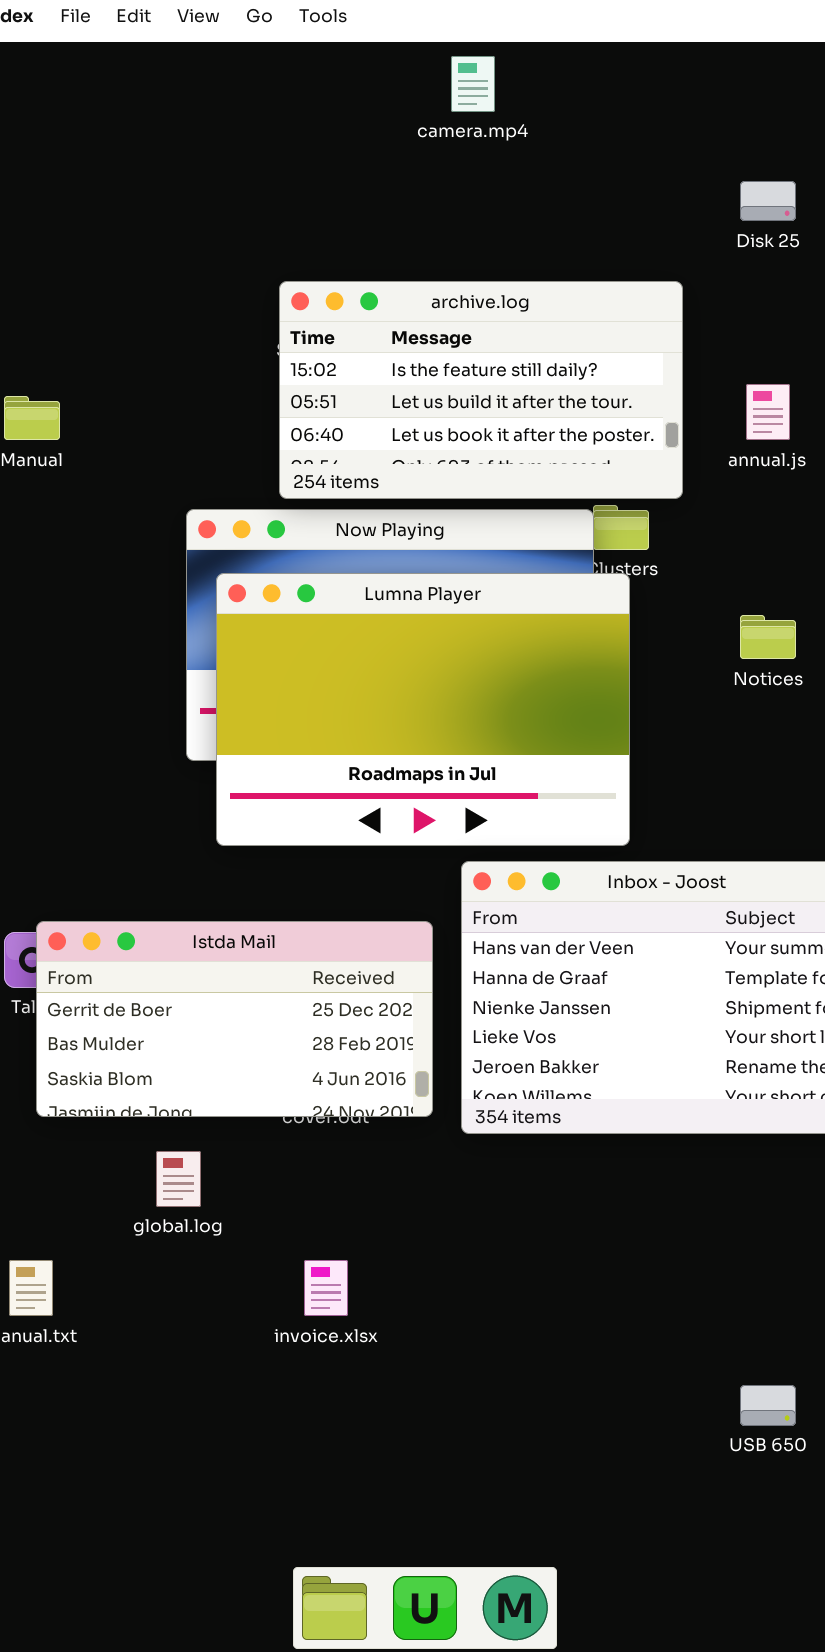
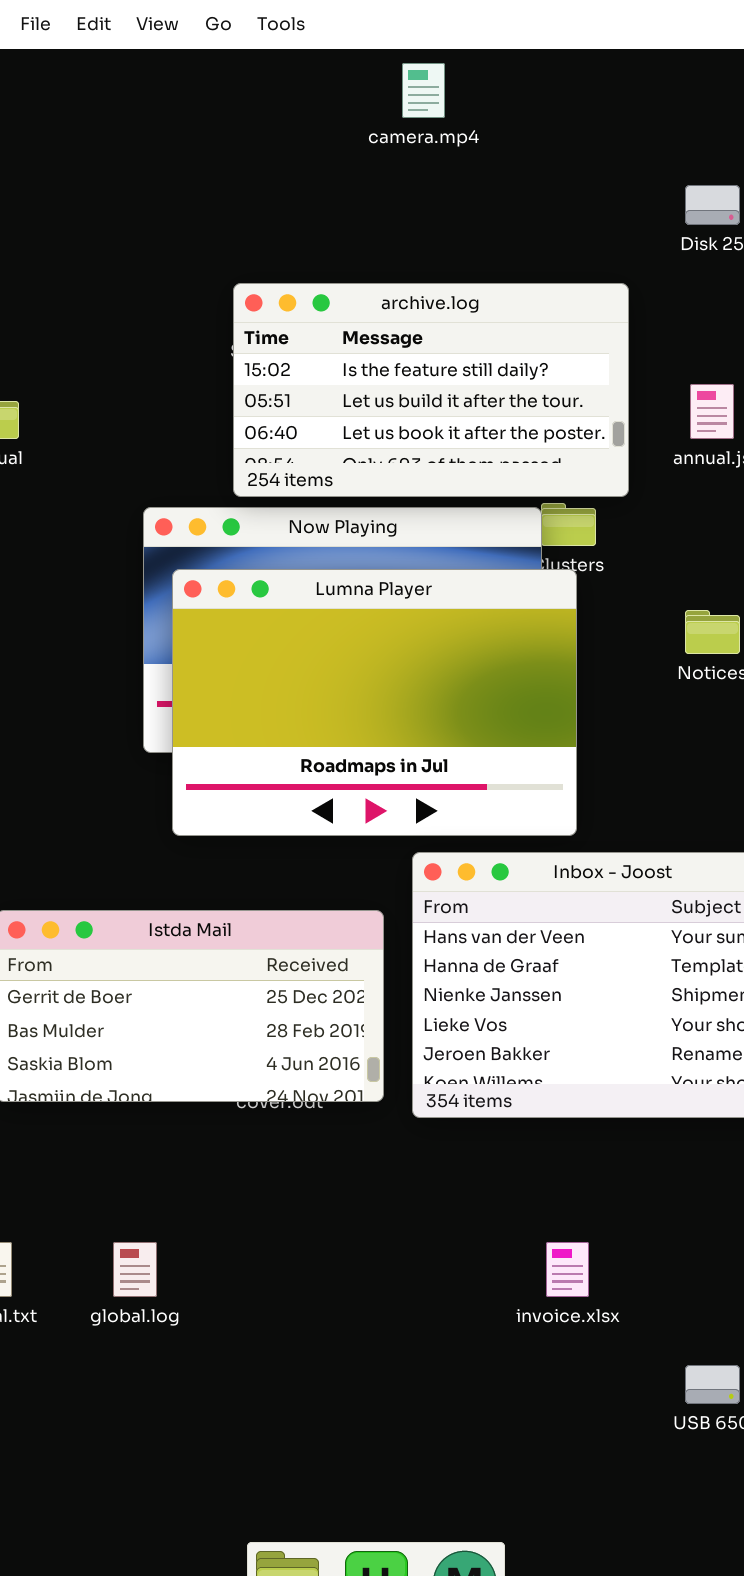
global.log: [156,1151,201,1207] -> [113,1242,157,1297], moved
invoice.xlsx: [304,1260,348,1316] -> [546,1242,589,1297], moved

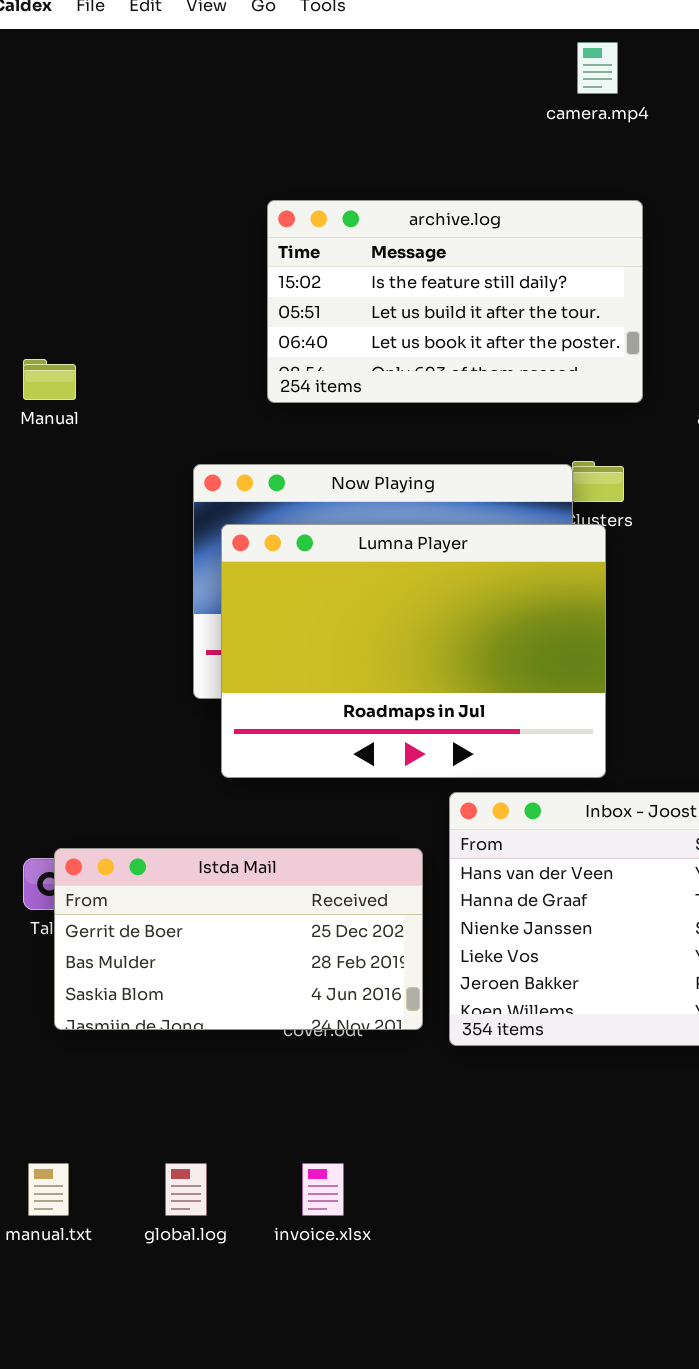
camera.mp4: [402,63,445,118] -> [577,42,618,94], moved
archive.log: [233,283,629,497] -> [267,200,643,403], moved
invoice.xlsx: [546,1242,589,1297] -> [302,1163,344,1216], moved

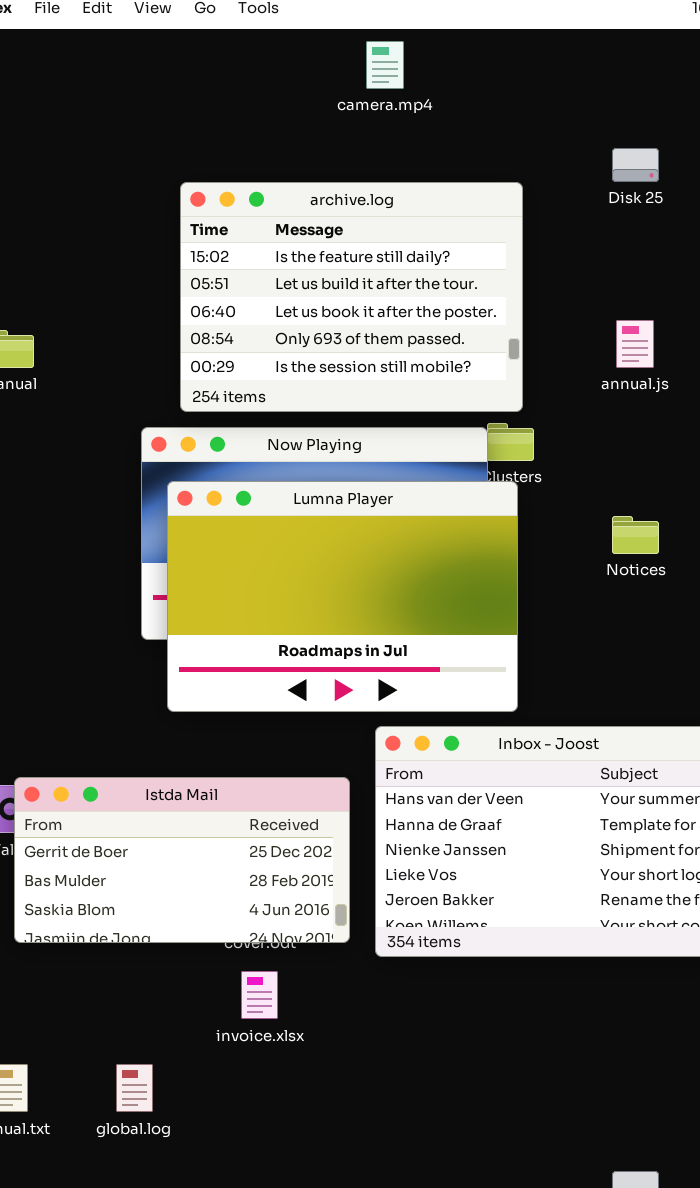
camera.mp4: [577,42,618,94] -> [366,41,404,89], moved
archive.log: [267,200,643,403] -> [180,182,523,412], moved, resized
invoice.xlsx: [302,1163,344,1216] -> [241,971,278,1019], moved

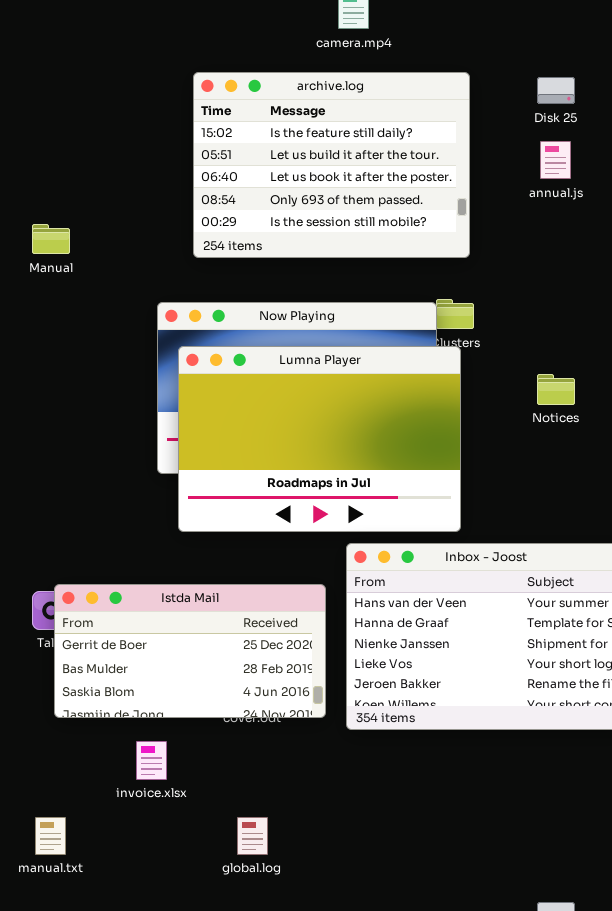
archive.log: [180,182,523,412] -> [193,72,470,258], moved
annual.js: [616,320,654,368] -> [540,141,571,179], moved
invoice.xlsx: [241,971,278,1019] -> [136,741,167,780], moved
global.log: [116,1064,153,1112] -> [237,817,268,855], moved

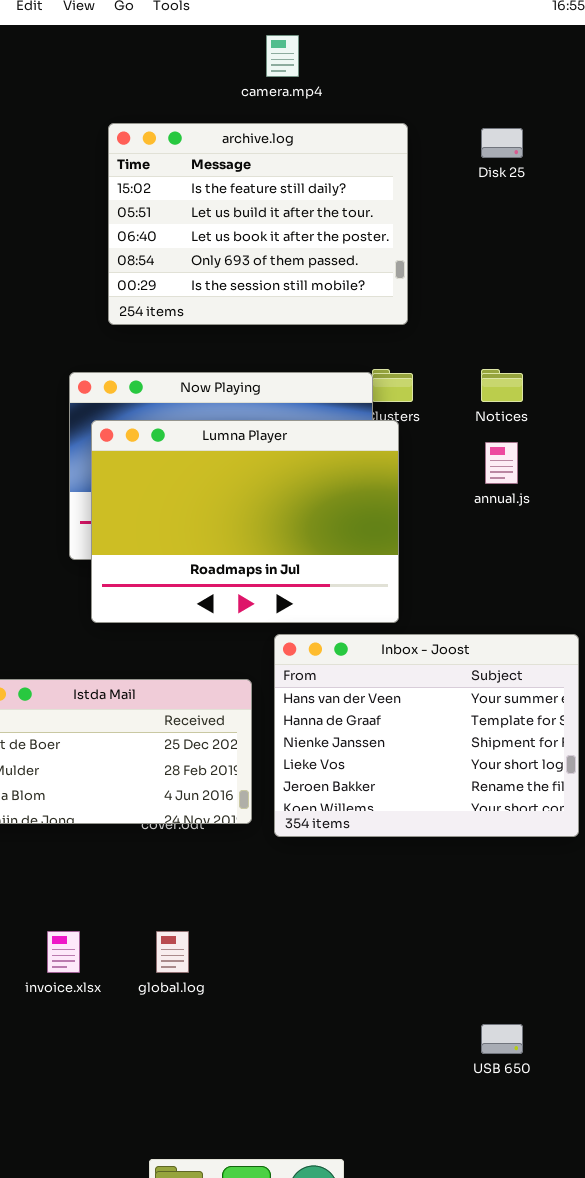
annual.js: [540,141,571,179] -> [485,442,518,484], moved
Notices: [537,374,575,405] -> [481,369,523,402], moved
invoice.xlsx: [136,741,167,780] -> [47,931,80,973], moved

